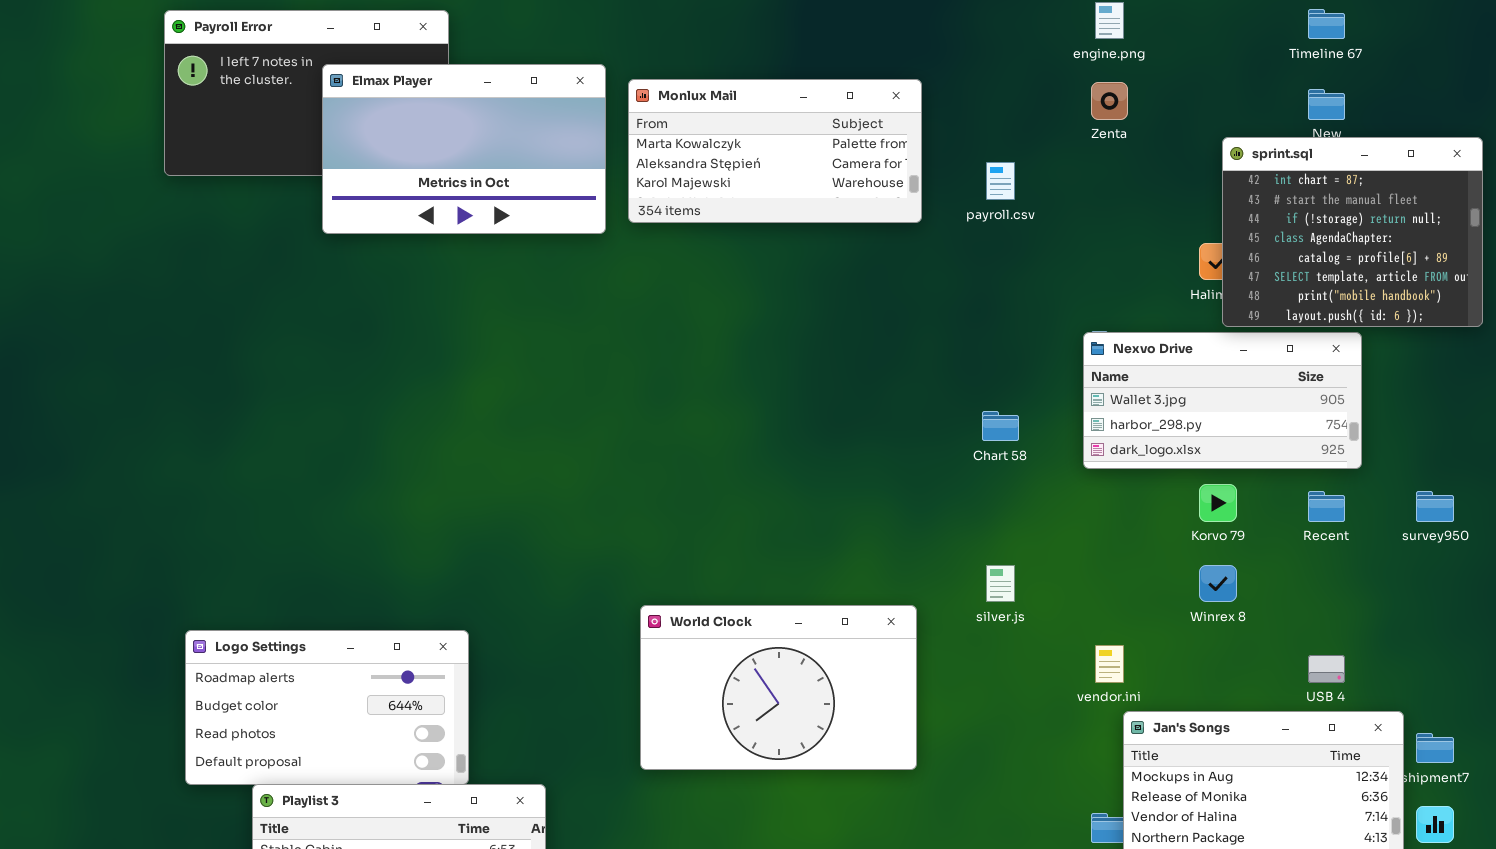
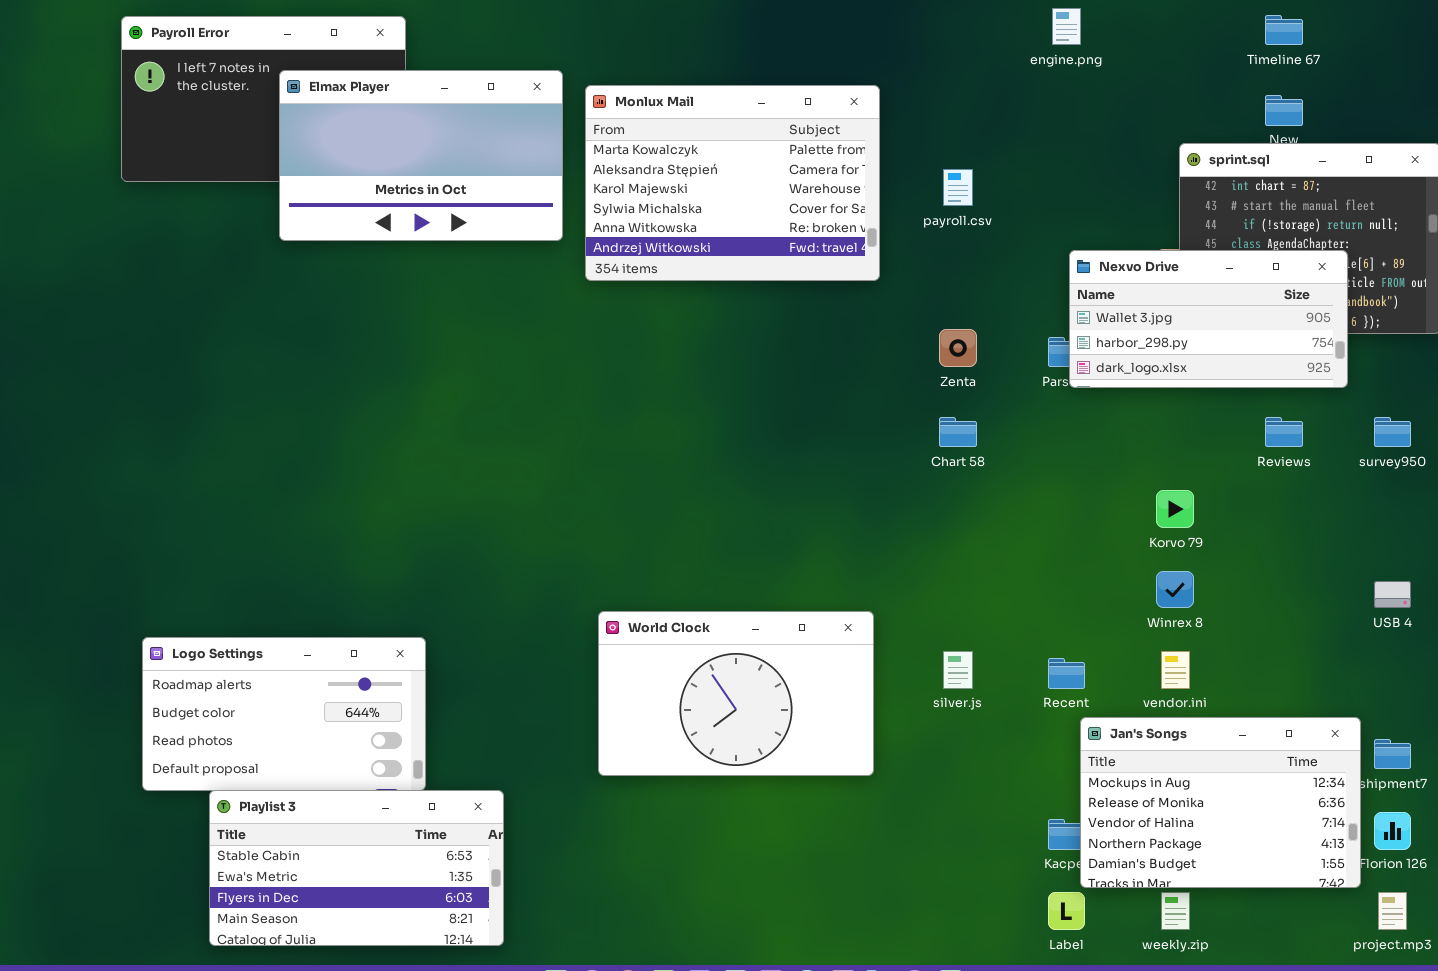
Monlux Mail: [628,79,922,223] -> [585,85,880,281], resized
Zenta: [1091,82,1128,120] -> [939,329,977,367], moved
Nexvo Drive: [1083,332,1362,469] -> [1069,250,1348,388], moved
Recent: [1308,491,1345,522] -> [1048,658,1085,689], moved
survey950: [1416,491,1454,522] -> [1374,417,1411,447], moved
silver.js: [986,565,1015,602] -> [943,651,973,689], moved
vendor.ini: [1095,645,1124,683] -> [1161,651,1190,689], moved
USB 4: [1308,655,1345,683] -> [1374,581,1411,608], moved

